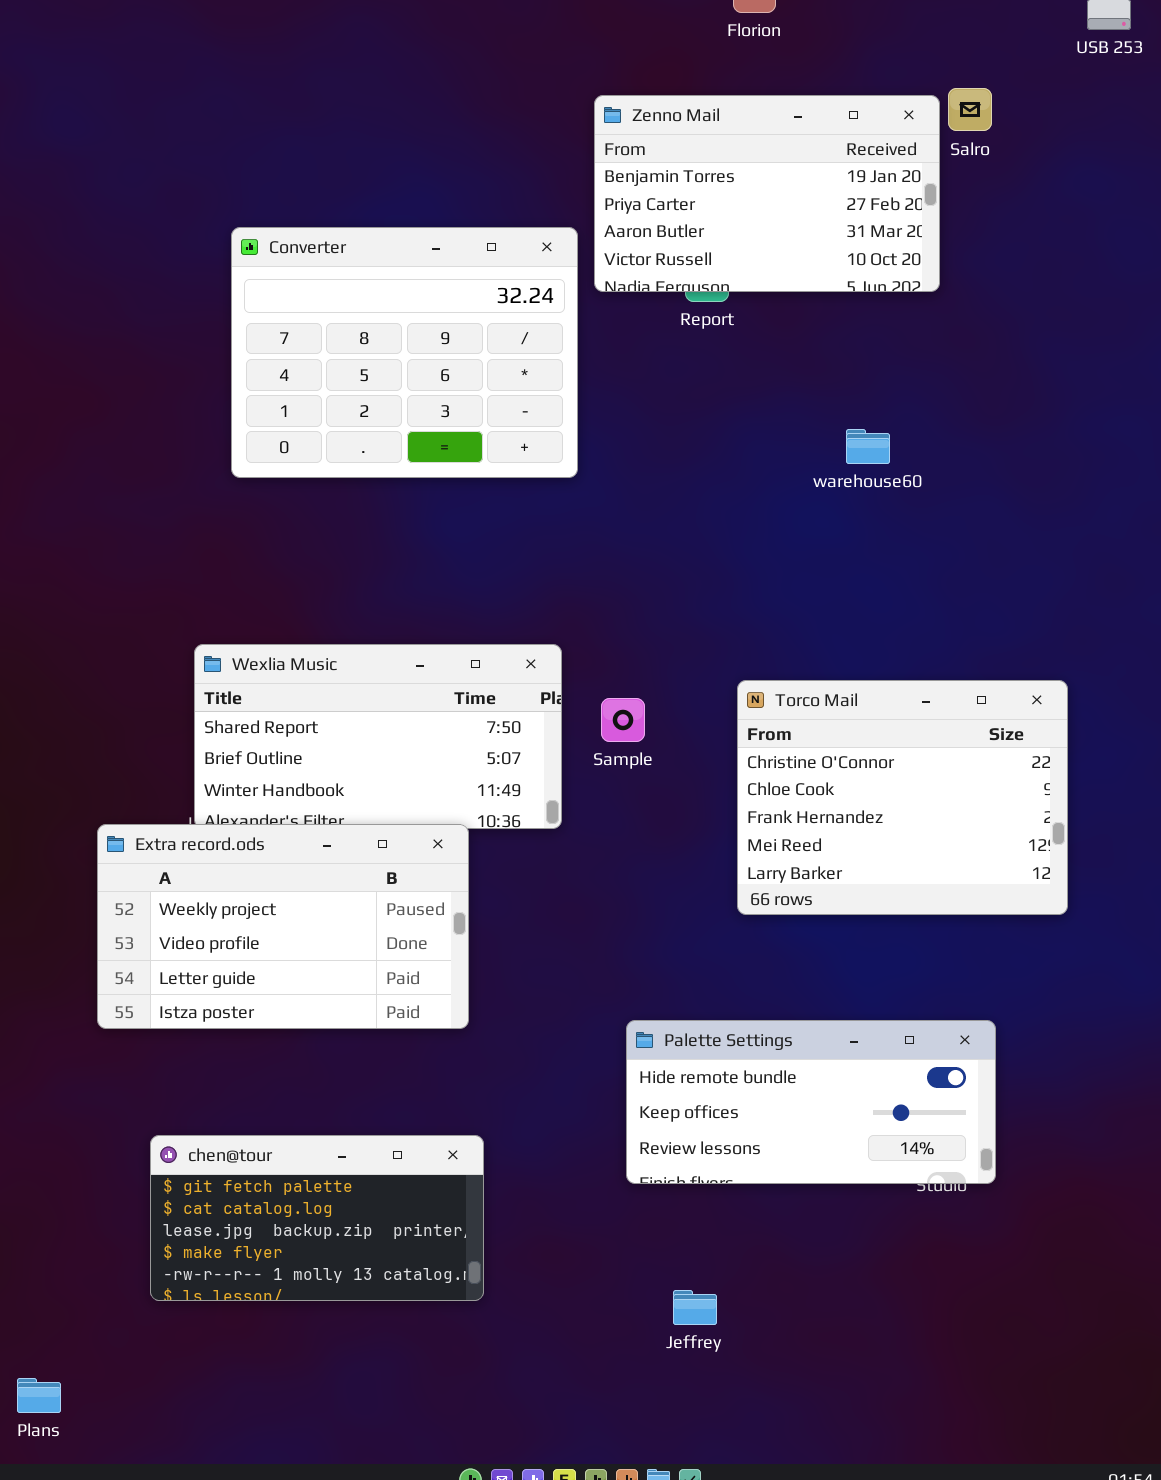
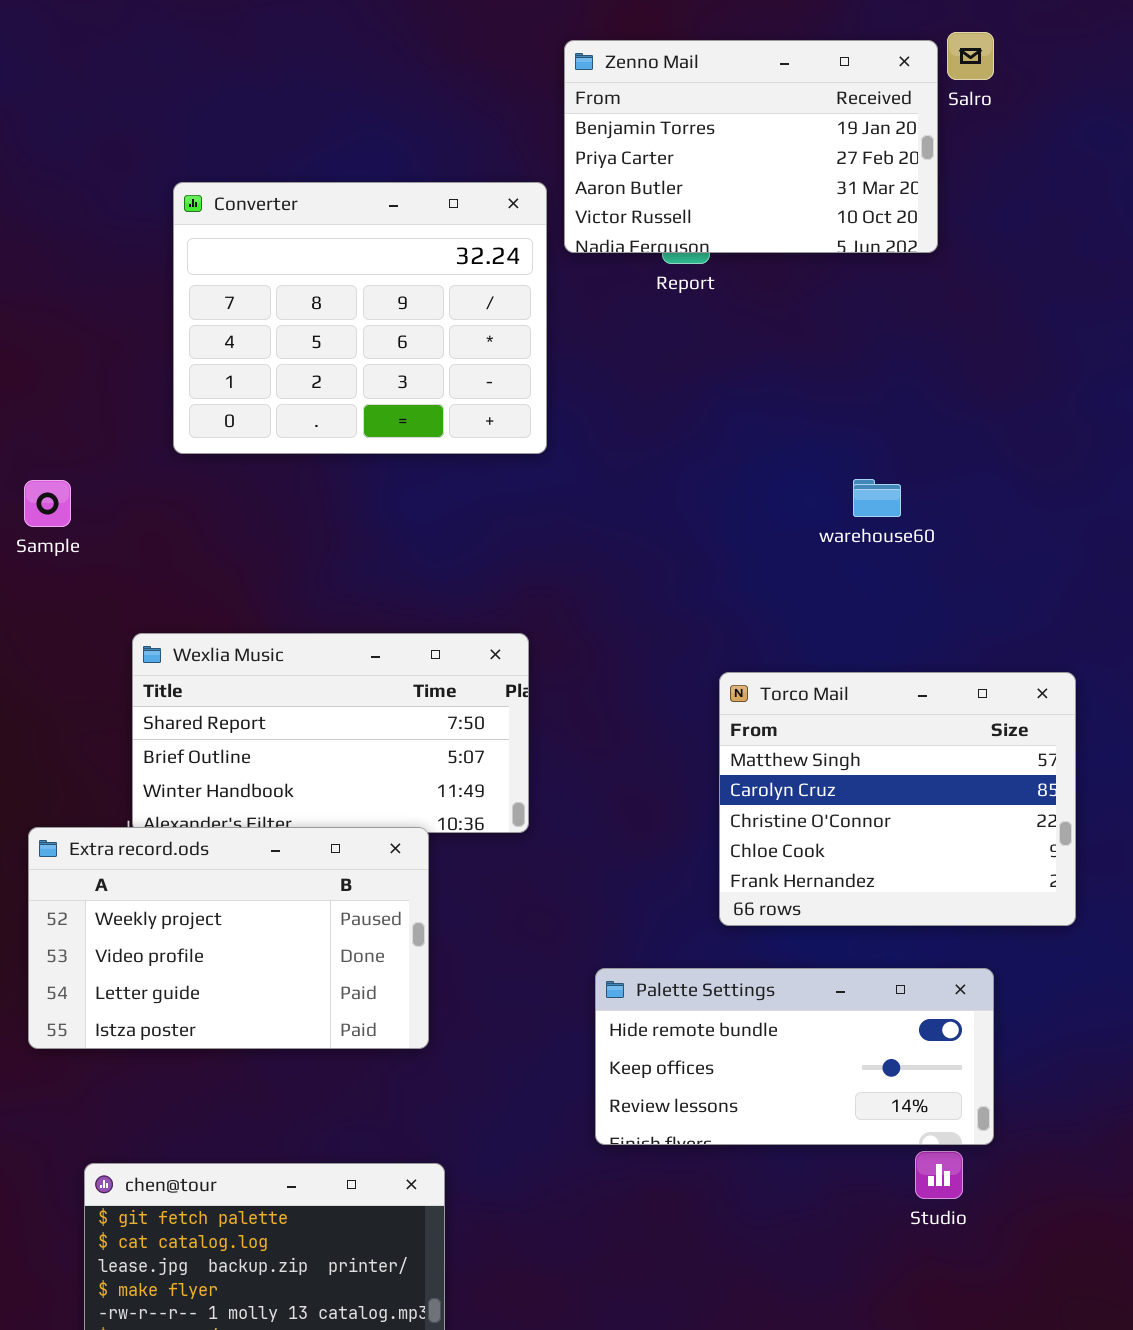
warehouse60: [846,429,890,464] -> [853,479,901,517], moved
Torco Mail: [737,680,1068,915] -> [719,672,1076,926], scrolled up 2 rows
Sample: [601,698,645,742] -> [24,480,71,527], moved
Palette Settings: [626,1020,996,1184] -> [595,968,994,1145], moved

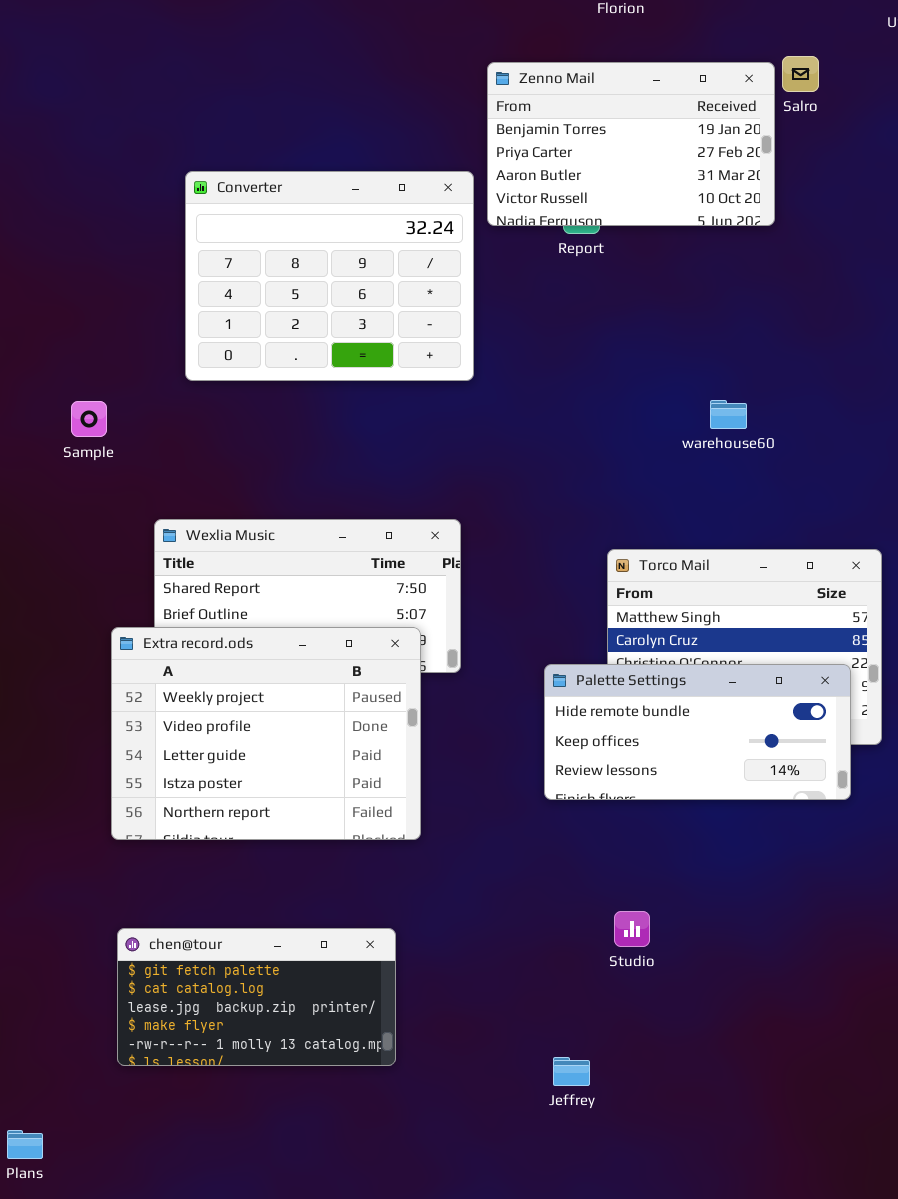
Extra record.ods: [28,827,429,1049] -> [111,627,421,840], moved, resized
Palette Settings: [595,968,994,1145] -> [544,664,851,800], moved
Studio: [915,1151,963,1199] -> [614,911,650,947], moved

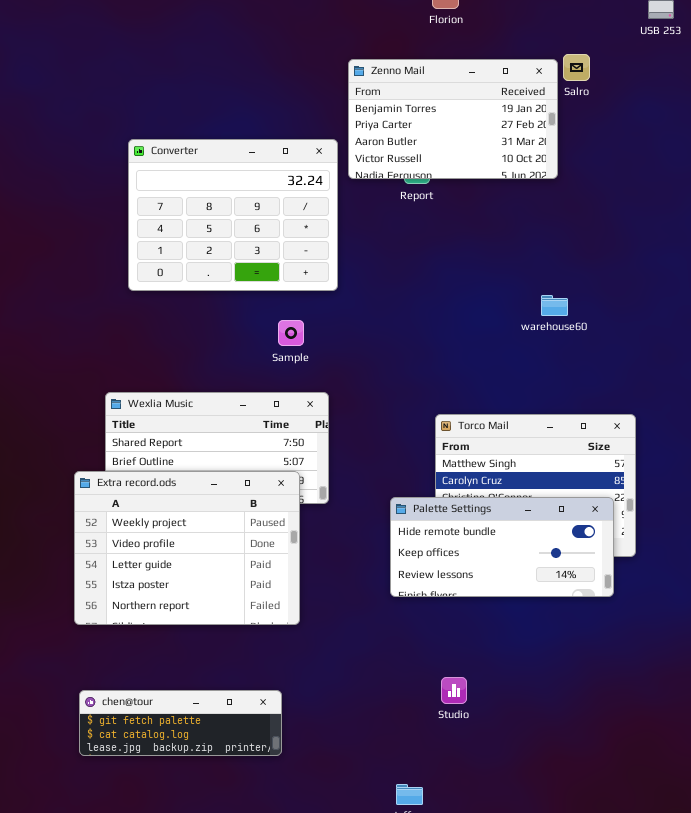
warehouse60: [710,400,747,429] -> [541,295,568,316], moved
Sample: [71,401,107,437] -> [278,320,304,346], moved
chen@tour: [117,928,396,1066] -> [79,690,282,756], resized

